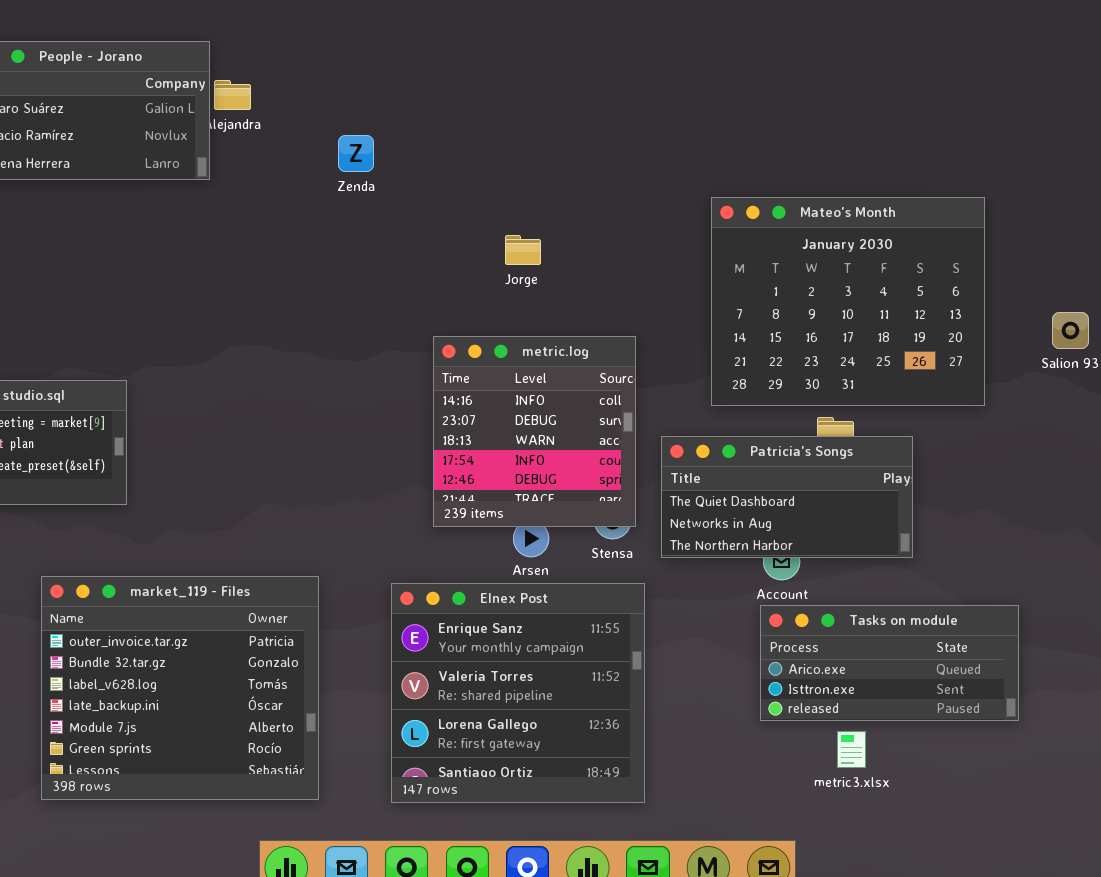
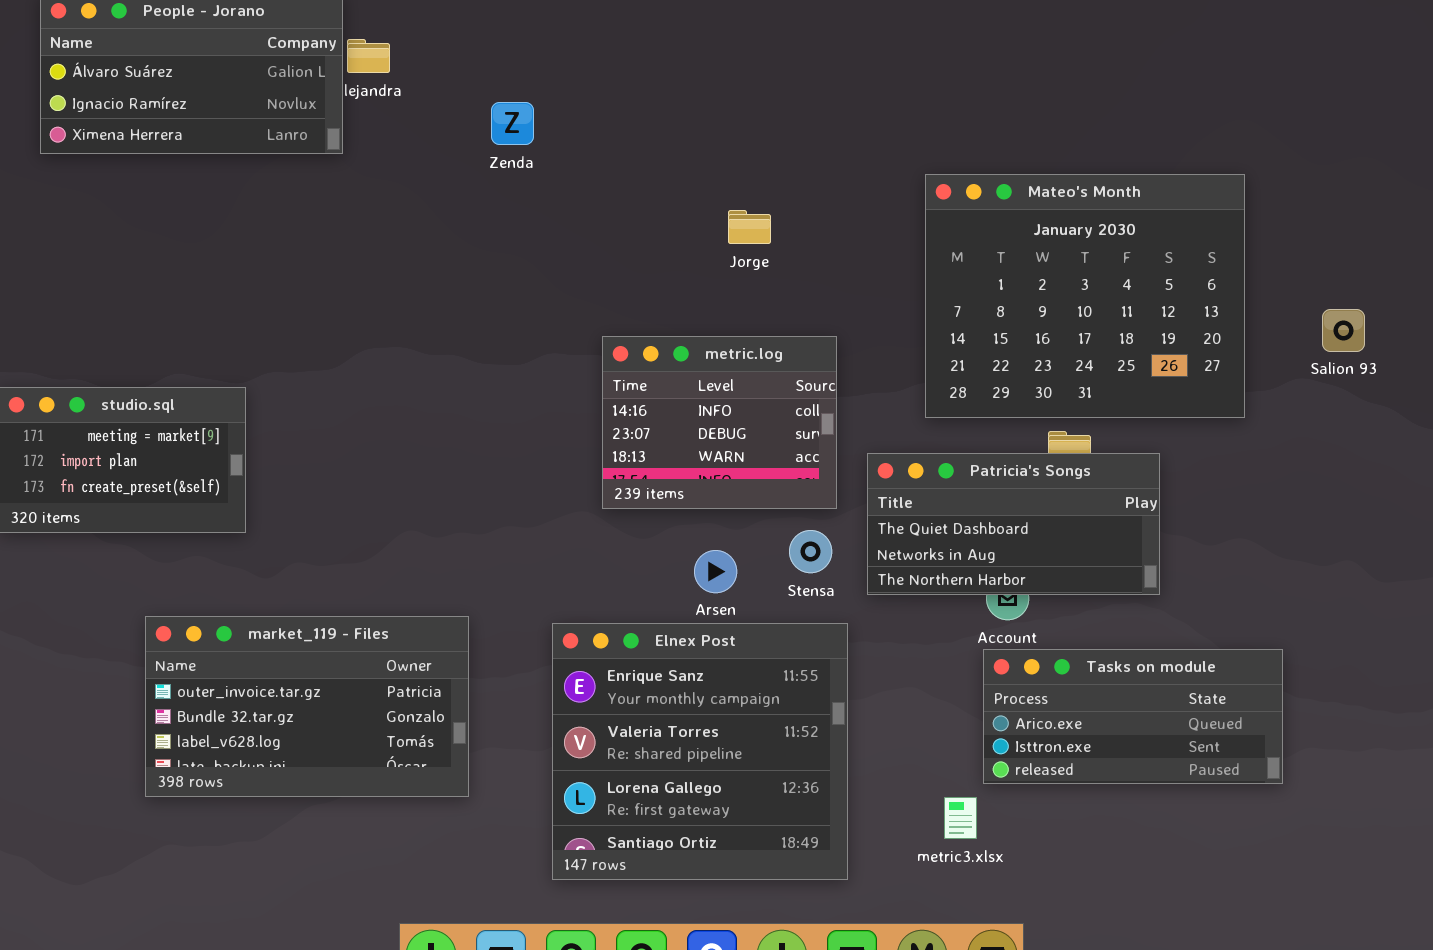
Jorge: [505,235,541,265] -> [728,210,771,244], moved
metric.log: [433,336,636,527] -> [602,336,837,509], resized
market_119 - Files: [41,576,319,800] -> [145,616,469,797], resized
metric3.xlsx: [837,731,866,768] -> [944,797,977,839], moved

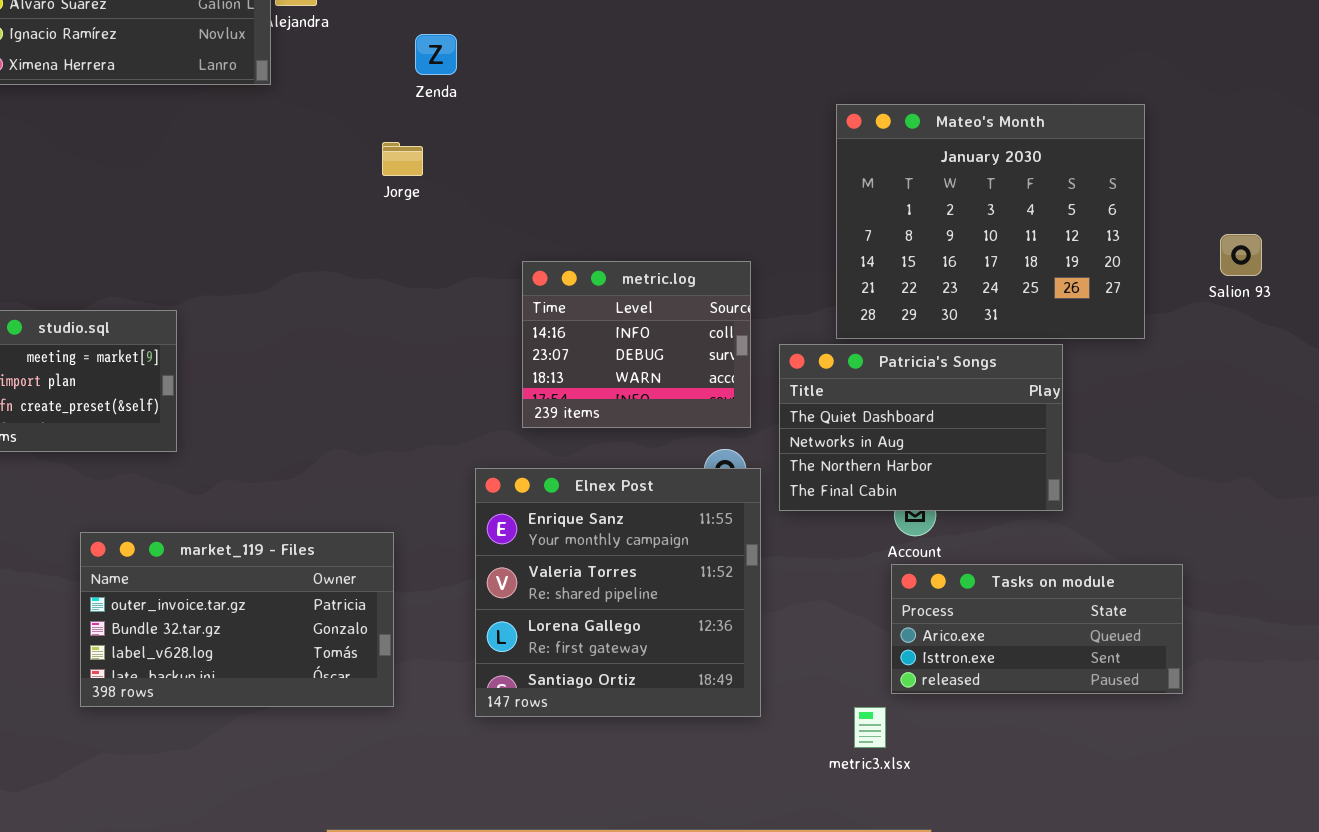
Jorge: [728,210,771,244] -> [382,142,423,176], moved
Patricia's Songs: [867,453,1160,595] -> [779,344,1063,511], resized
Elnex Post: [552,623,848,880] -> [475,468,761,717], moved

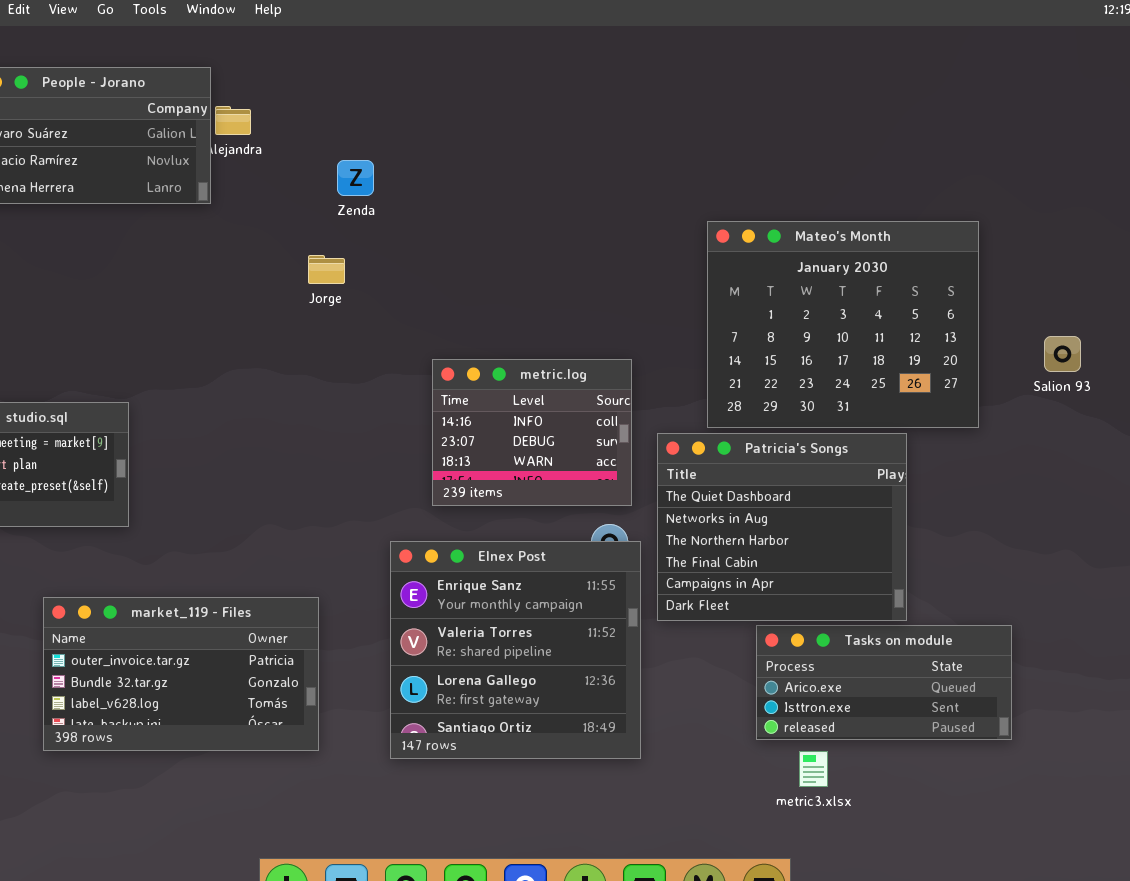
Patricia's Songs: [779,344,1063,511] -> [657,433,907,621], resized
metric3.xlsx: [854,707,886,748] -> [799,751,828,787], moved

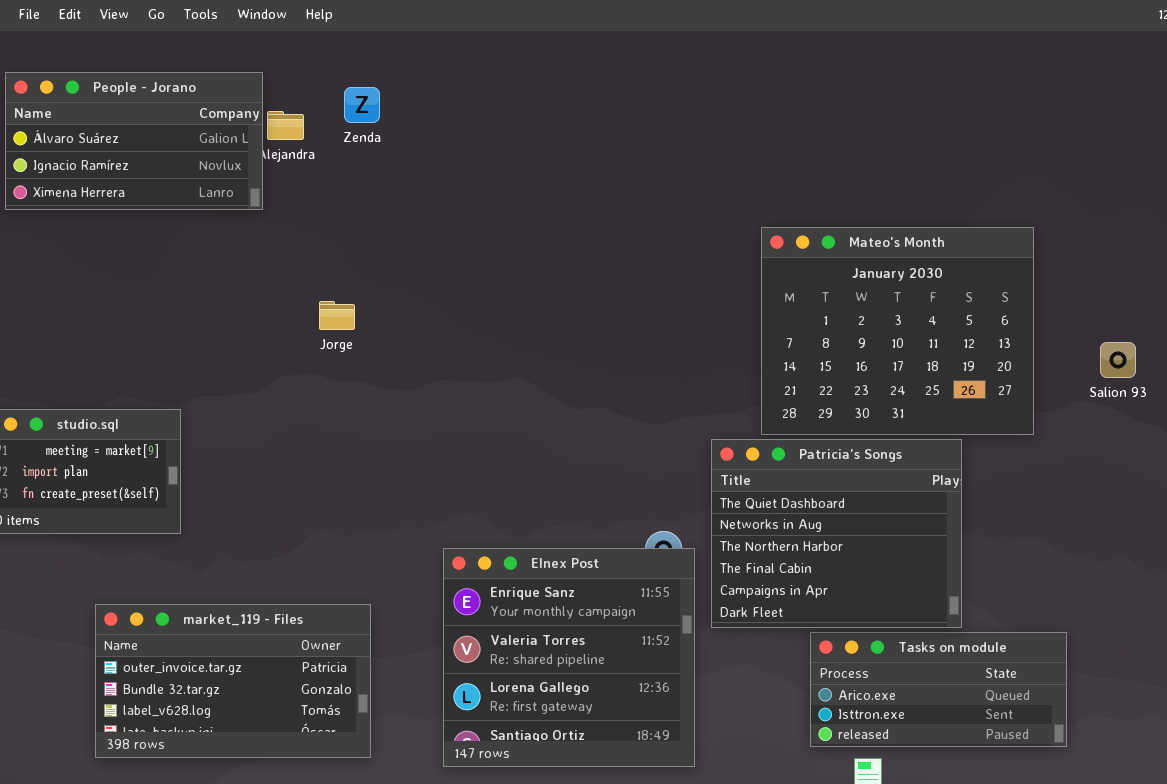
Zenda: [337,160,374,196] -> [344,87,380,123], moved
Jorge: [308,255,345,284] -> [319,301,355,330], moved
metric.log: [432,359,632,506] -> none, closed

